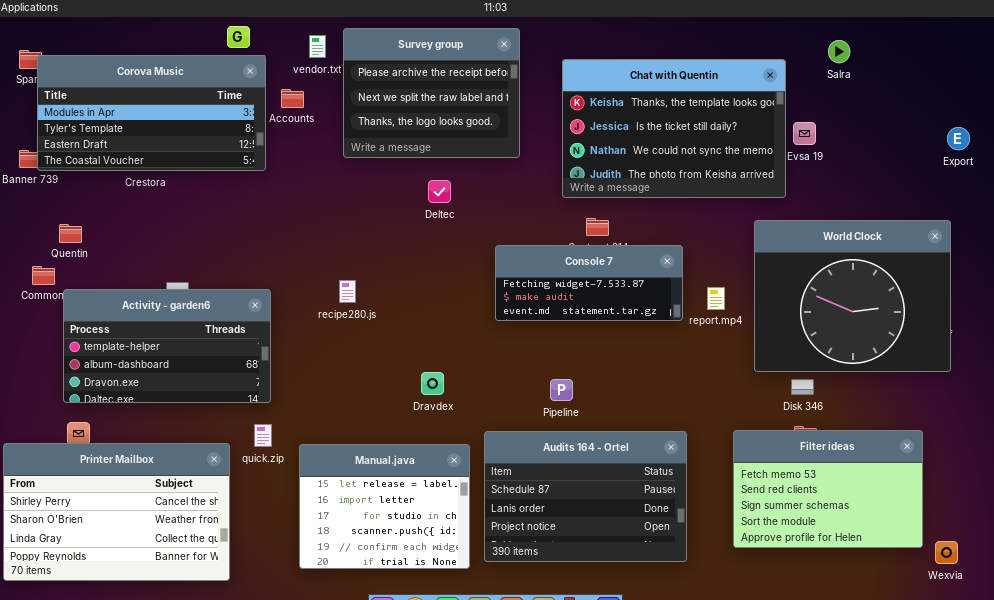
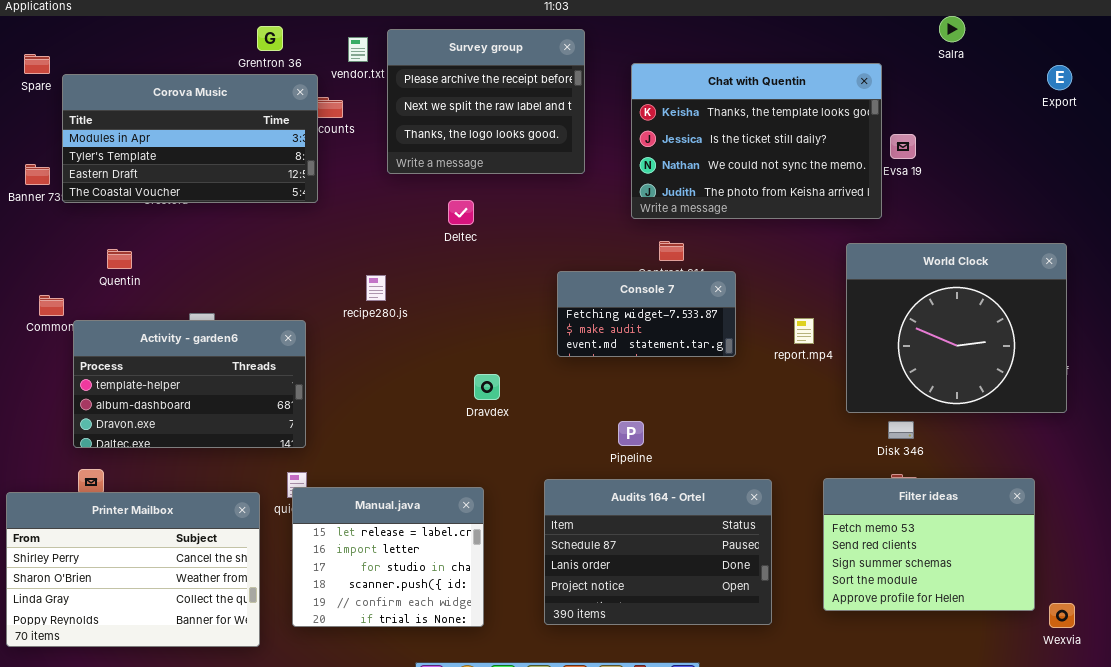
Salra: [828,40,850,63] -> [939,16,965,42], moved
Corova Music: [37,55,266,171] -> [62,74,318,203], moved
Export: [947,127,970,150] -> [1047,65,1072,90], moved
Deltec: [428,180,451,203] -> [448,200,474,225], moved
Quentin: [59,224,82,243] -> [107,249,132,269], moved
Console 7: [495,245,683,321] -> [557,271,736,357], resized
recipe280.js: [339,280,356,303] -> [366,275,386,301], moved
Dravdex: [421,372,444,395] -> [474,374,500,400], moved
Manual.java: [299,444,470,569] -> [292,487,484,627], moved

